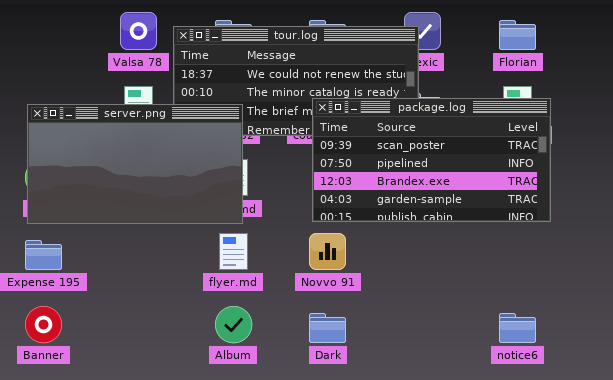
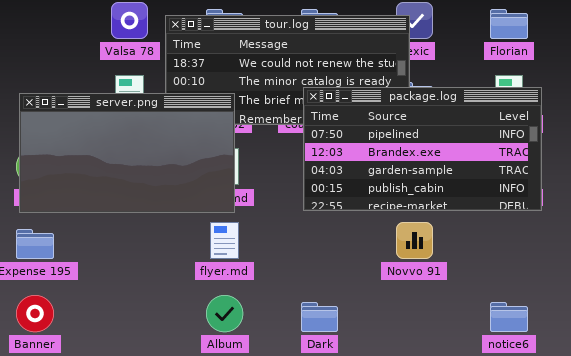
package.log: [312,98,551,222] -> [303,87,542,211], scrolled down 1 row
Novvo 91: [309,233,346,270] -> [396,222,433,259], moved

